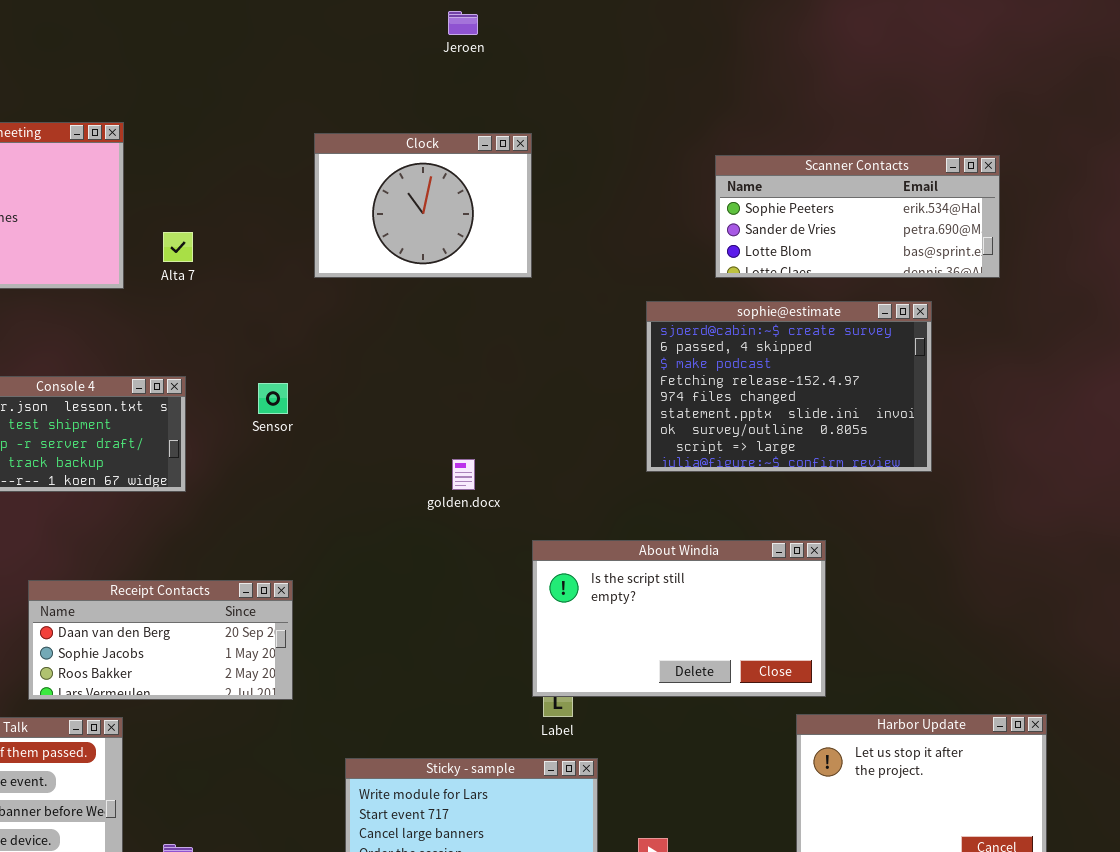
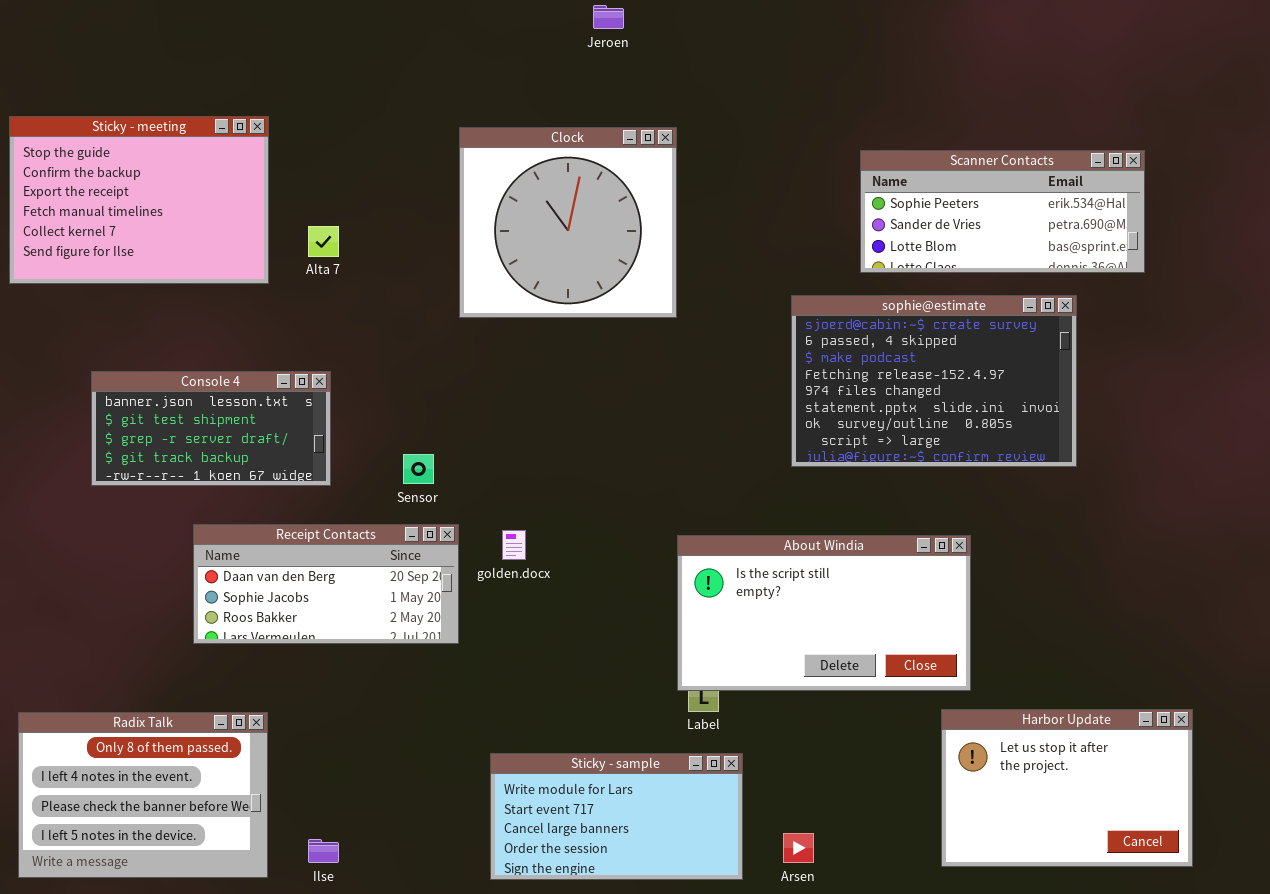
Clock: [314,133,532,278] -> [459,127,677,318], resized
Sensor: [258,383,288,414] -> [403,454,434,484], moved
golden.docx: [452,459,475,490] -> [502,530,526,560], moved
Receipt Contacts: [28,580,293,700] -> [193,524,459,644], moved

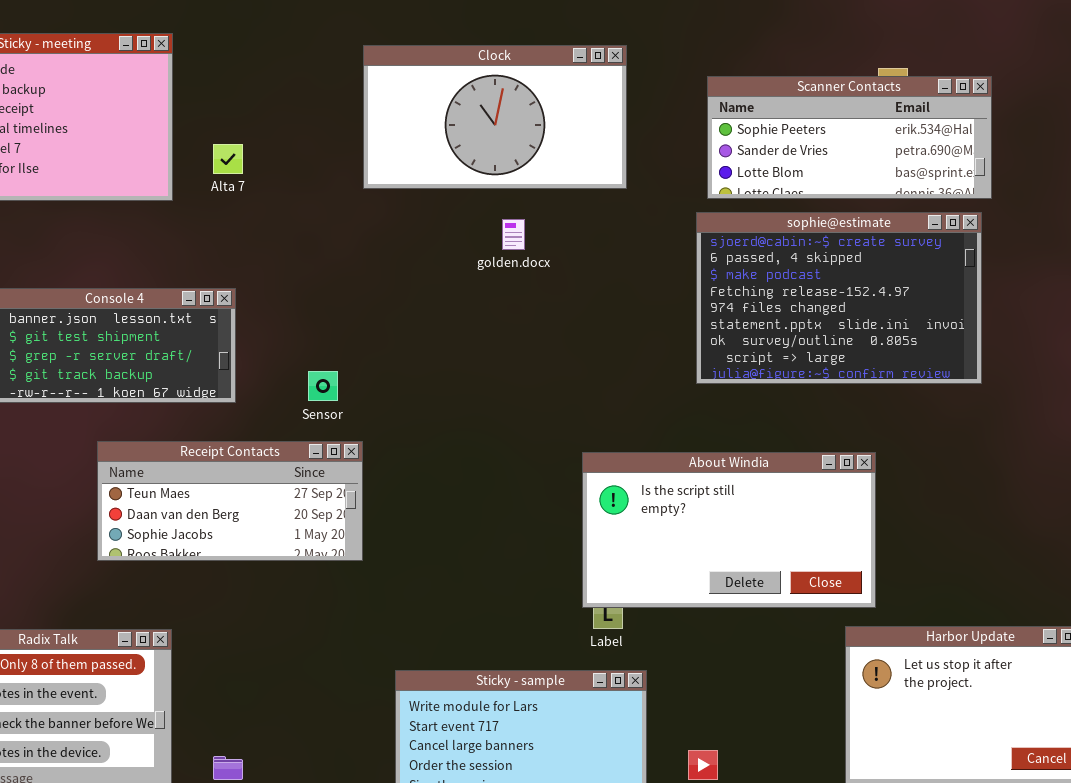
Clock: [459,127,677,318] -> [363,45,627,189], resized
Scanner Contacts: [860,150,1145,273] -> [707,76,992,199], moved
Receipt Contacts: [193,524,459,644] -> [97,441,363,561], scrolled up 1 row
golden.docx: [502,530,526,560] -> [502,219,525,250], moved

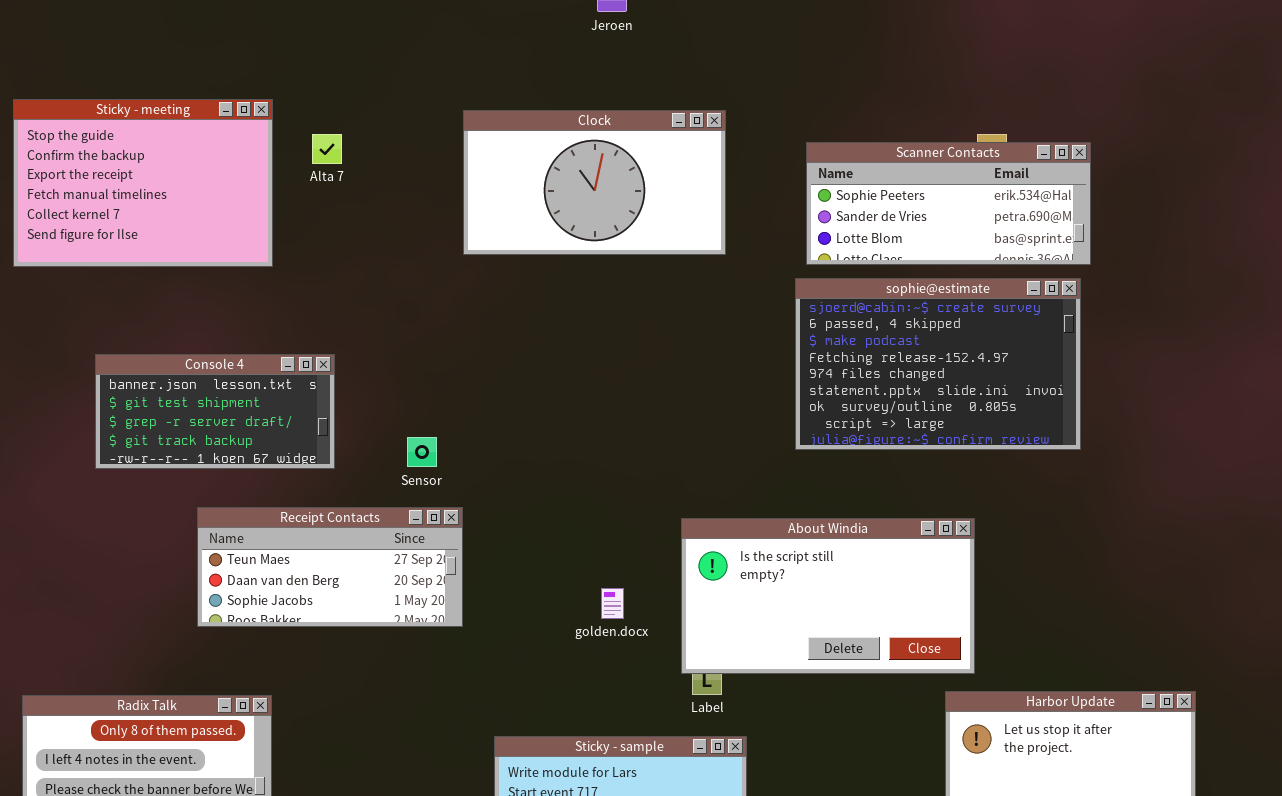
Alta 7: [213,144,243,174] -> [312,134,342,164], moved
golden.docx: [502,219,525,250] -> [601,588,624,619], moved

